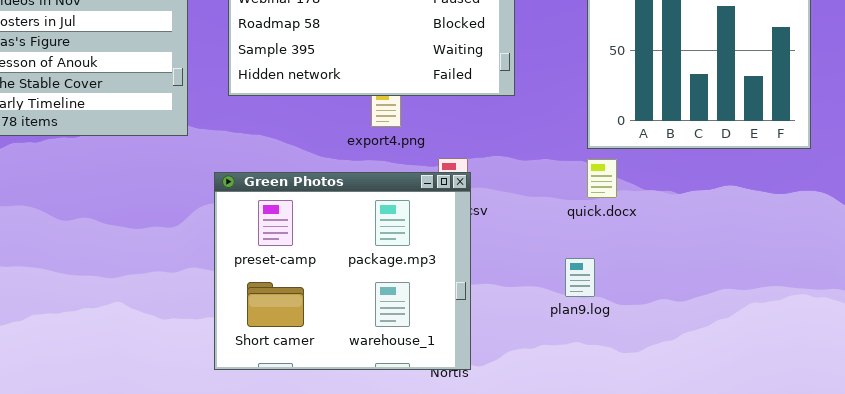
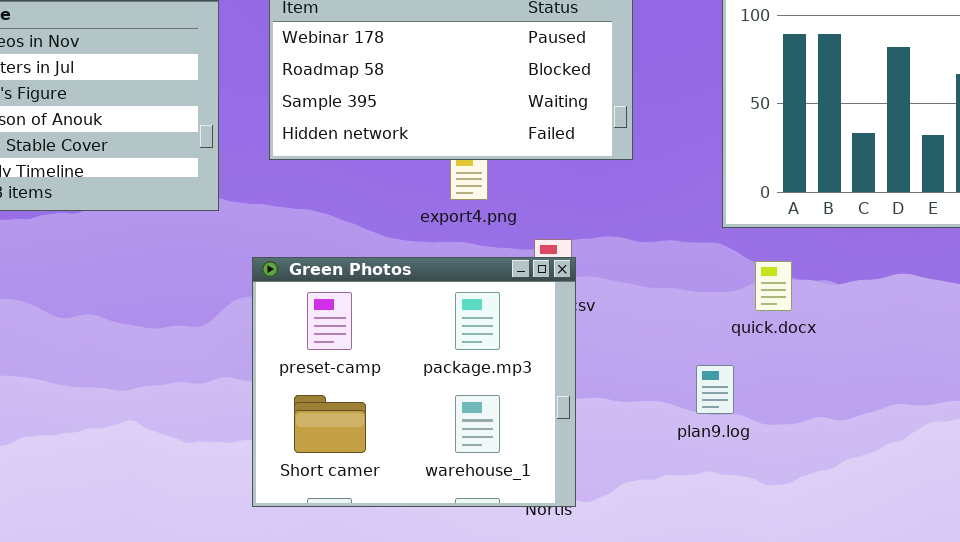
quick.docx: [587,159,617,198] -> [755,261,792,311], moved

